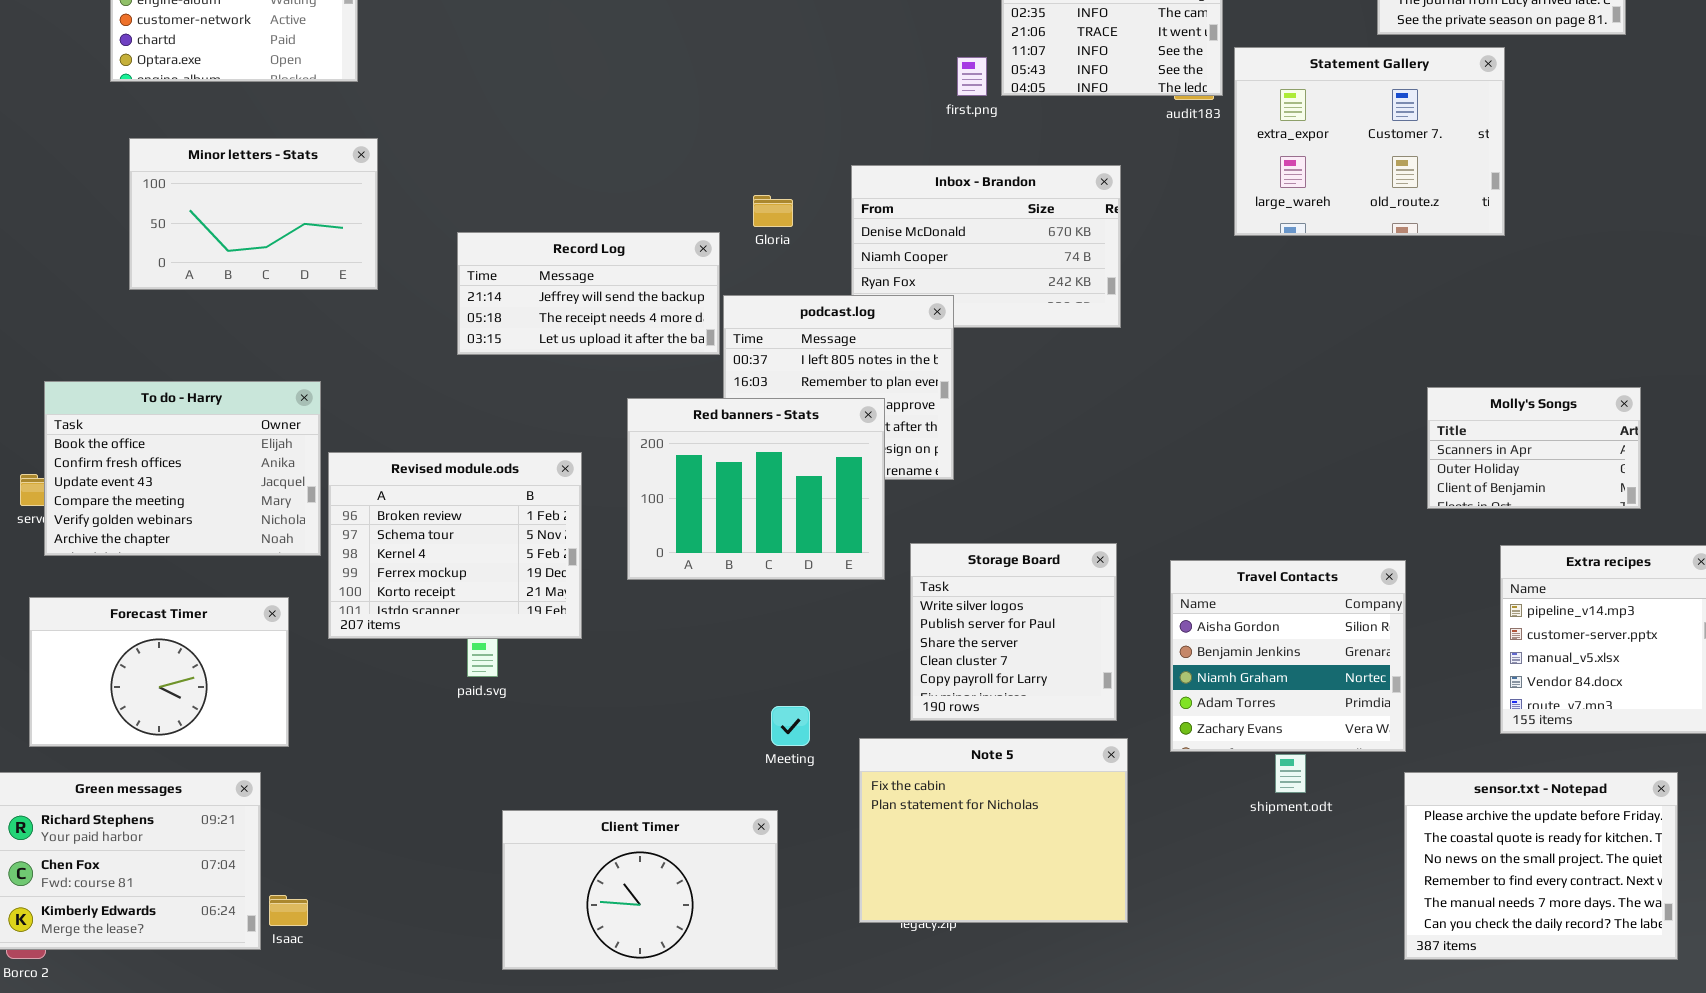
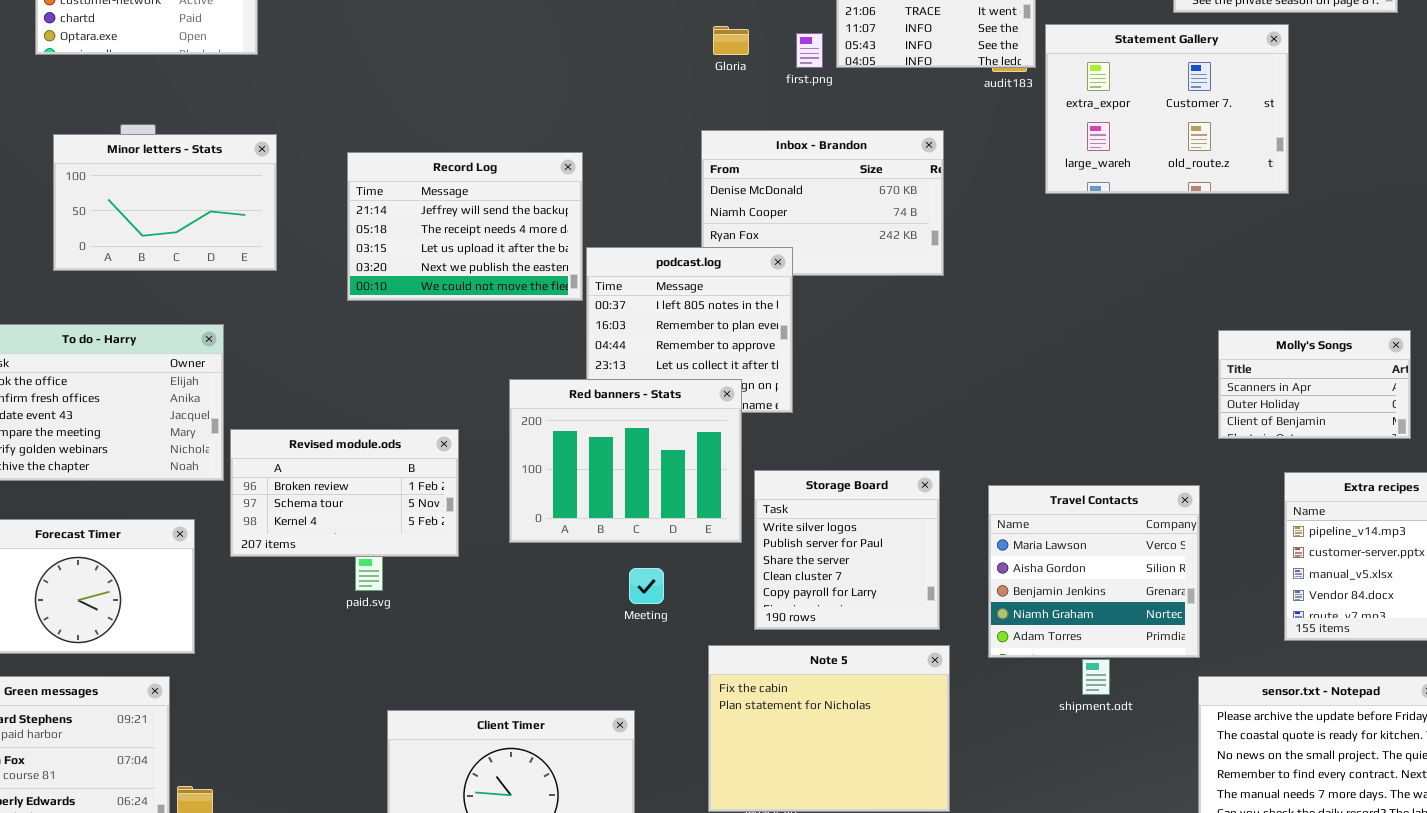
Minor letters - Stats: [129,138,378,290] -> [53,134,277,271], moved
Gloria: [753,195,793,227] -> [713,26,749,55], moved
Record Log: [457,232,720,355] -> [347,152,583,301], resized
Red banners - Stats: [627,398,885,580] -> [509,379,742,543], moved
Revised module.ods: [328,452,582,639] -> [230,429,459,557], resized
Travel Contacts: [1170,560,1406,752] -> [988,485,1200,658], scrolled up 1 row
Meeting: [771,706,810,746] -> [629,568,664,604], moved

